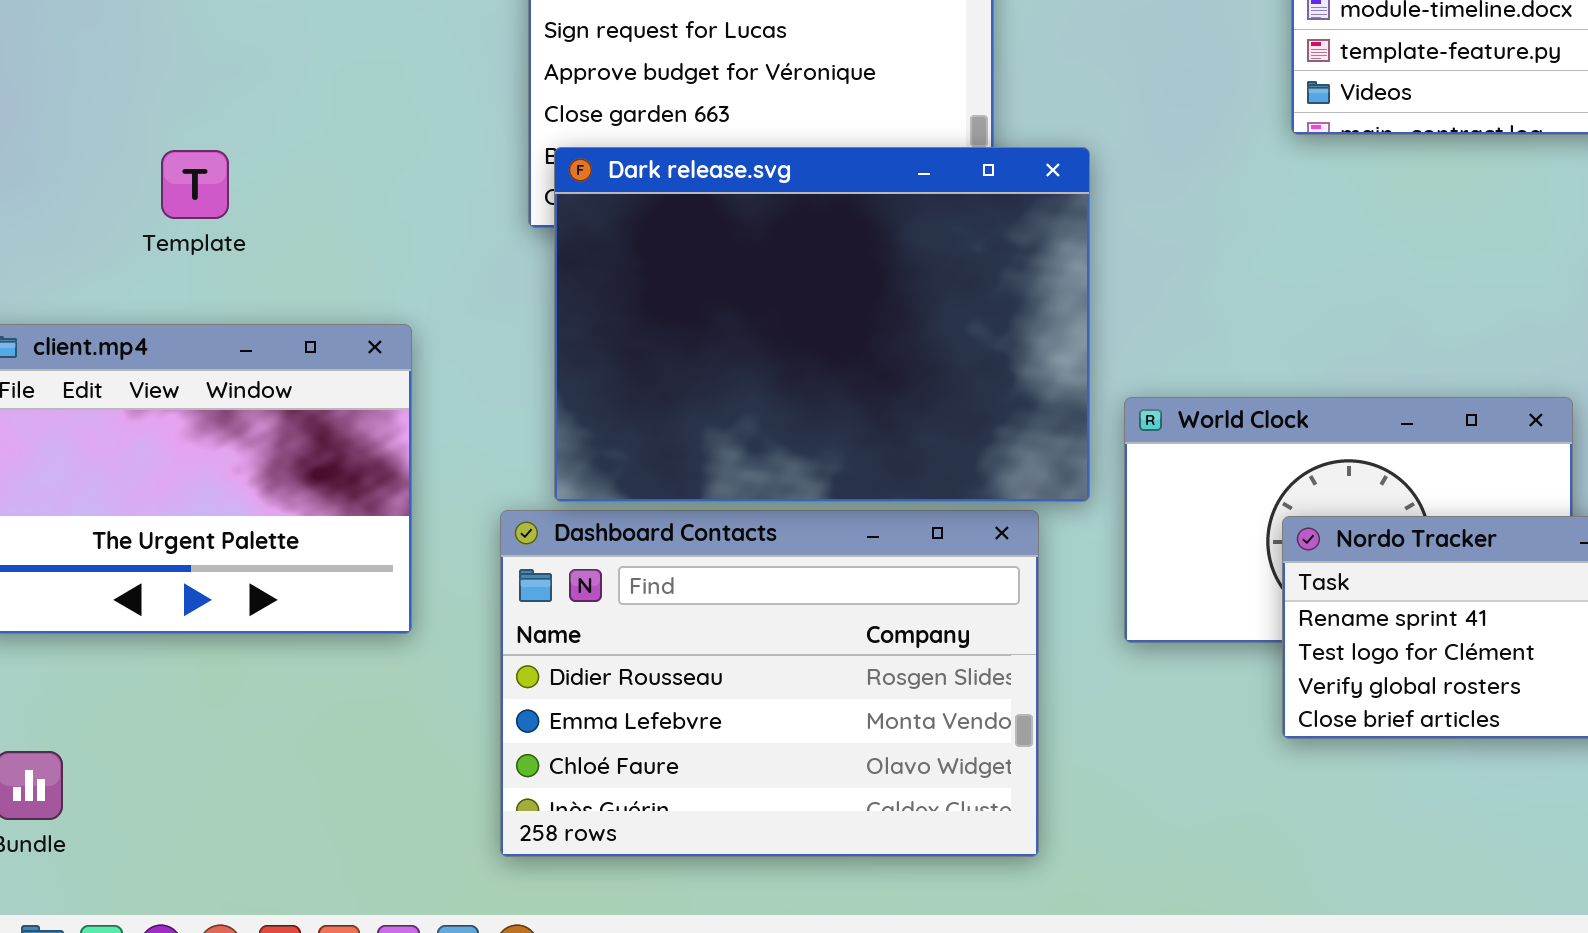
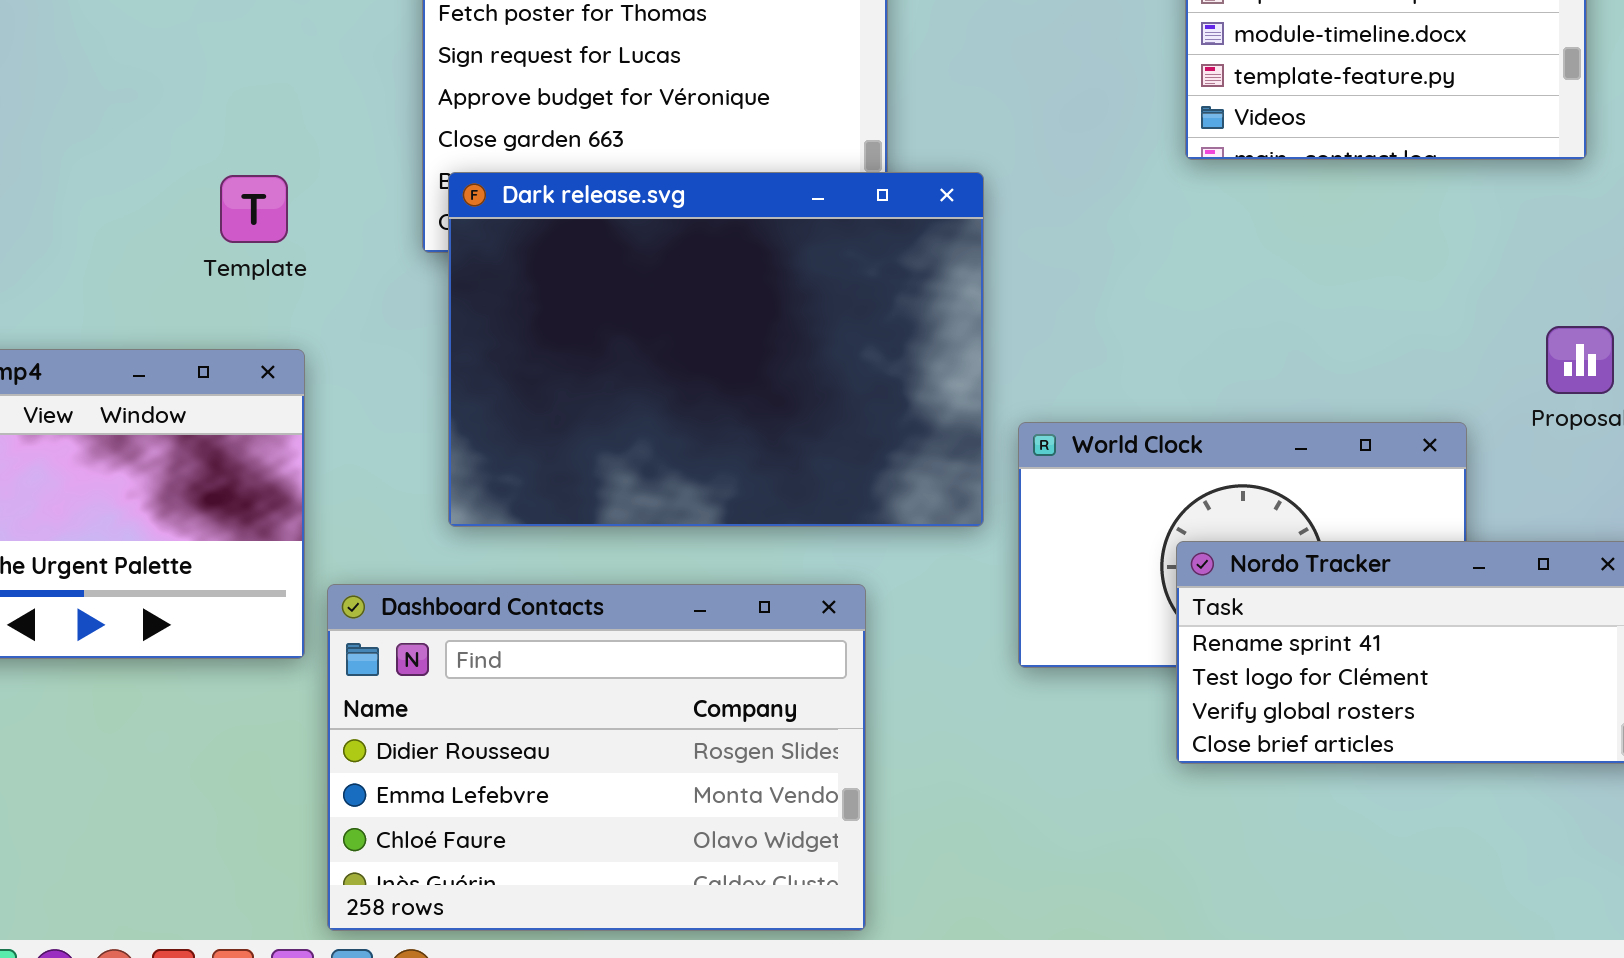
Template: [161,150,229,219] -> [220,175,288,243], moved
Dashboard Contacts: [500,510,1039,857] -> [327,584,866,931], moved

